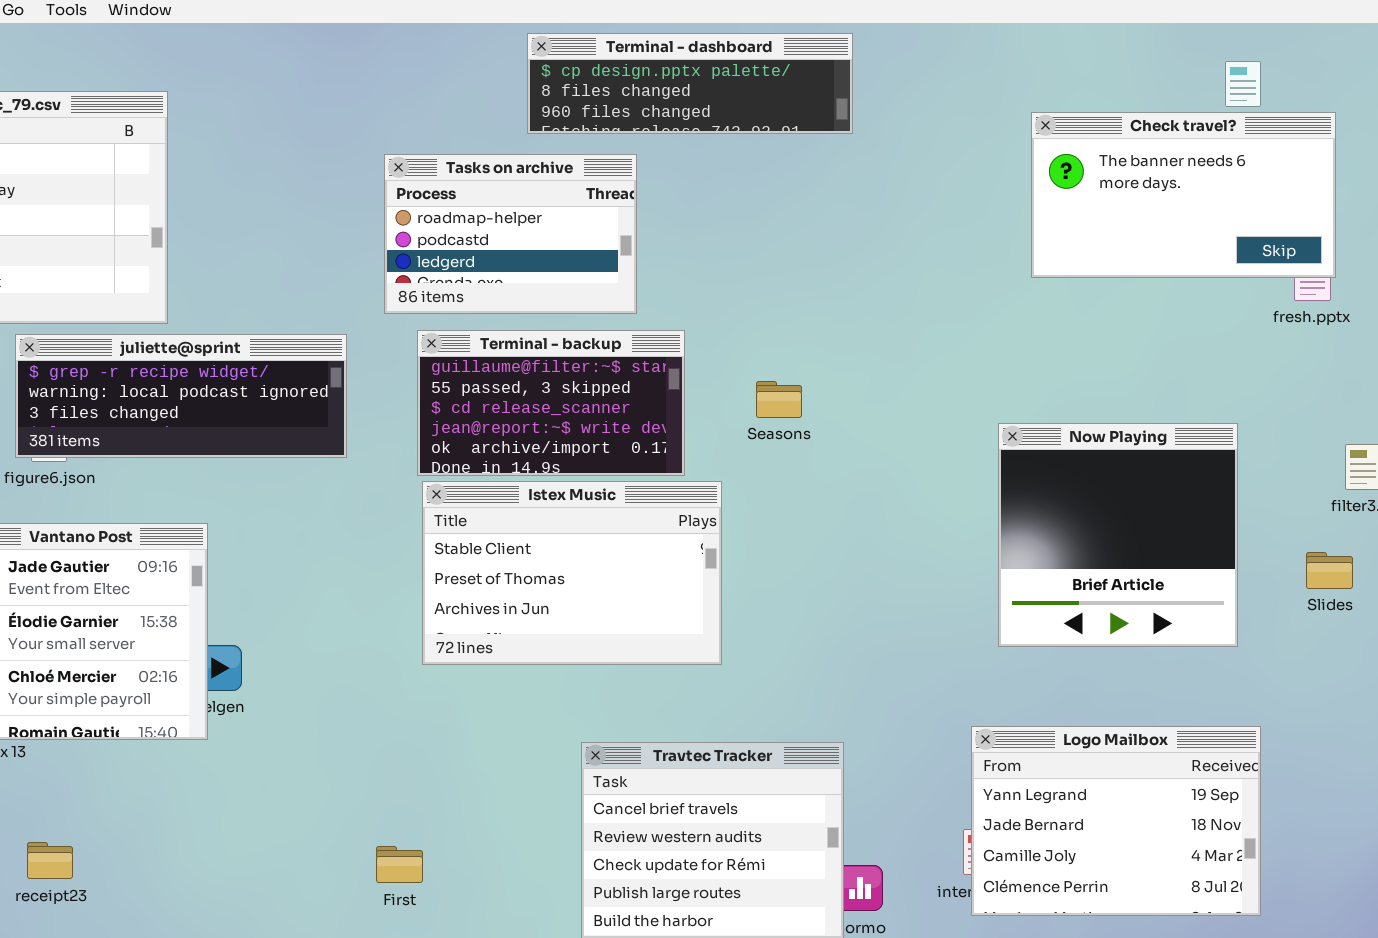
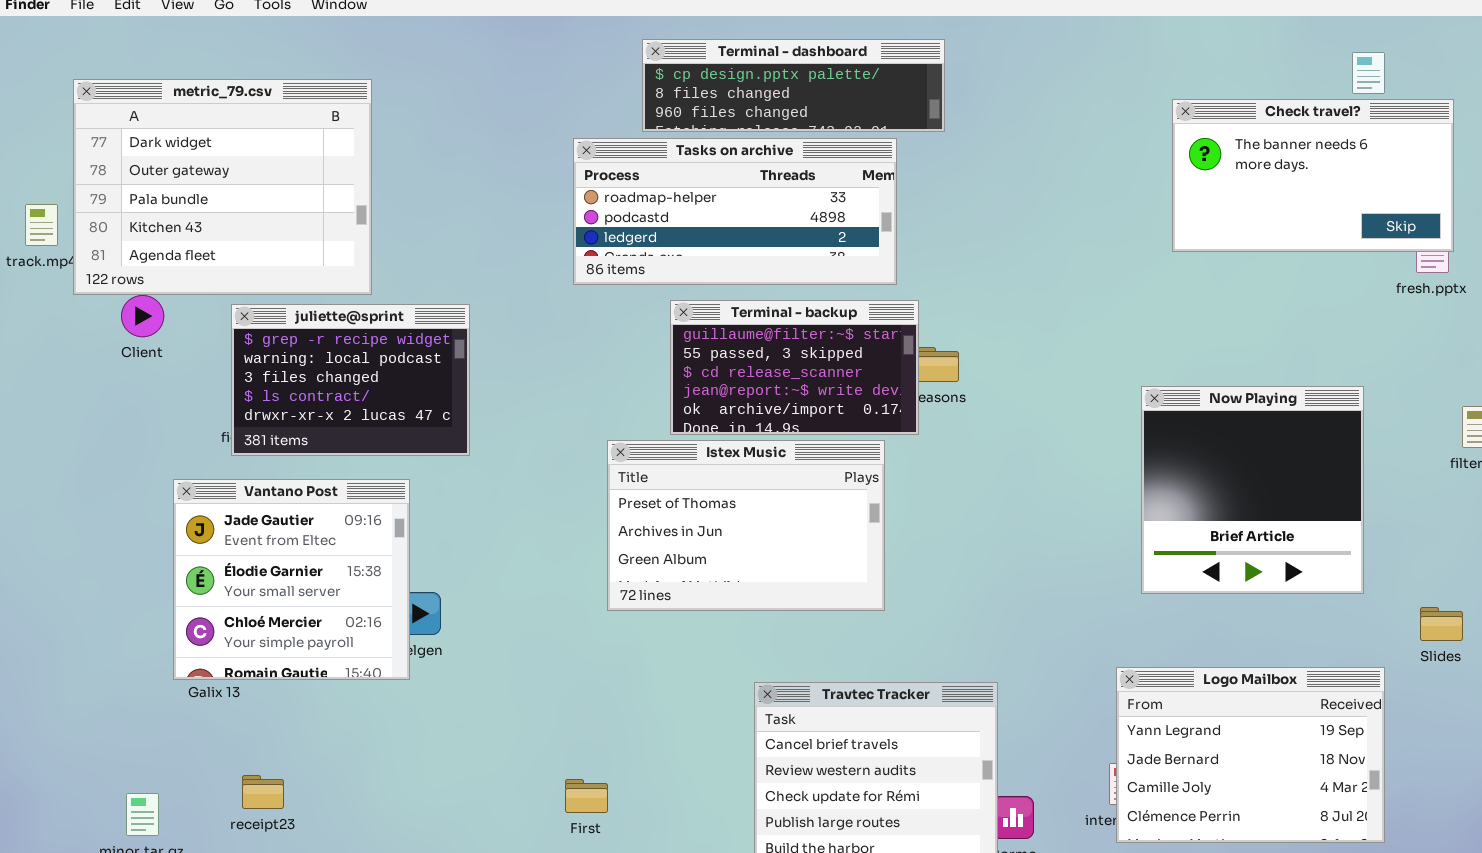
Terminal - dashboard: [527,33,853,134] -> [642,39,945,132], moved
Tasks on archive: [384,154,637,314] -> [573,138,897,285], resized
Terminal - backup: [417,330,685,476] -> [670,300,919,435], moved
juliette@sprint: [15,334,347,458] -> [231,304,470,456], resized
Istex Music: [422,481,722,665] -> [607,440,885,611], scrolled down 1 row
Slides: [1306,552,1353,589] -> [1420,607,1463,641], moved

